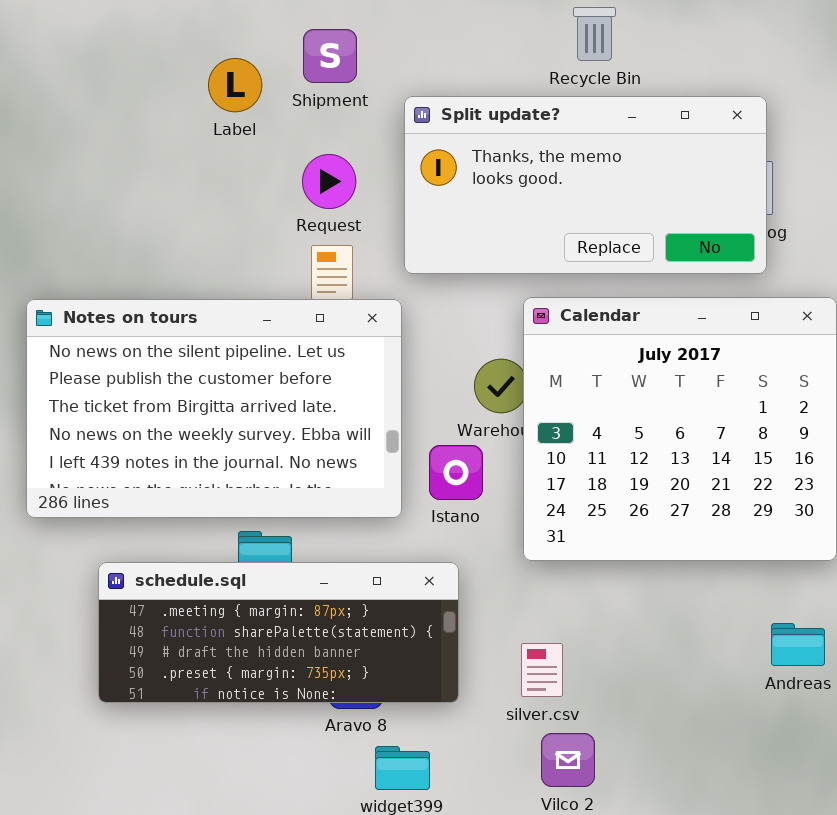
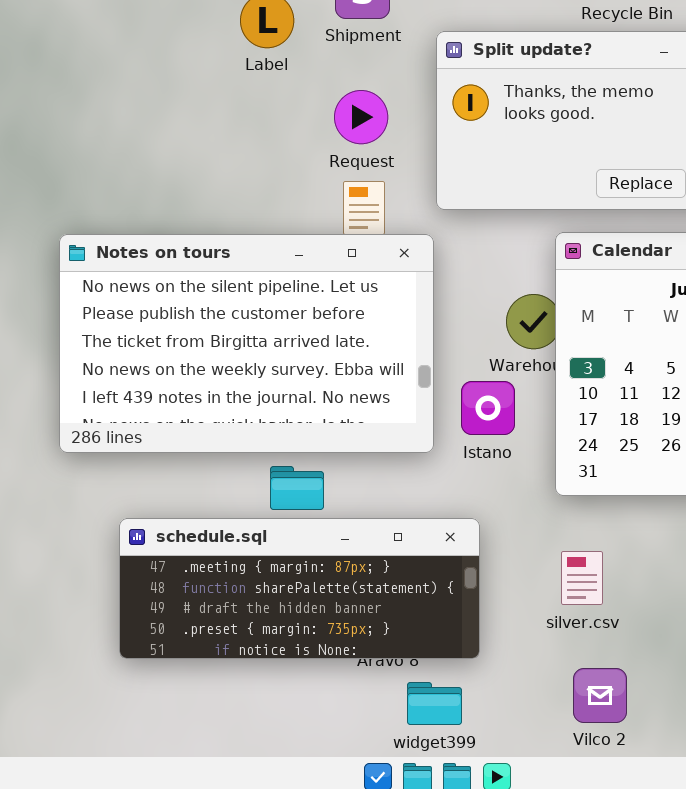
schedule.sql: [98,562,459,703] -> [119,518,480,659], moved
silver.csv: [521,643,563,697] -> [561,551,603,605], moved

